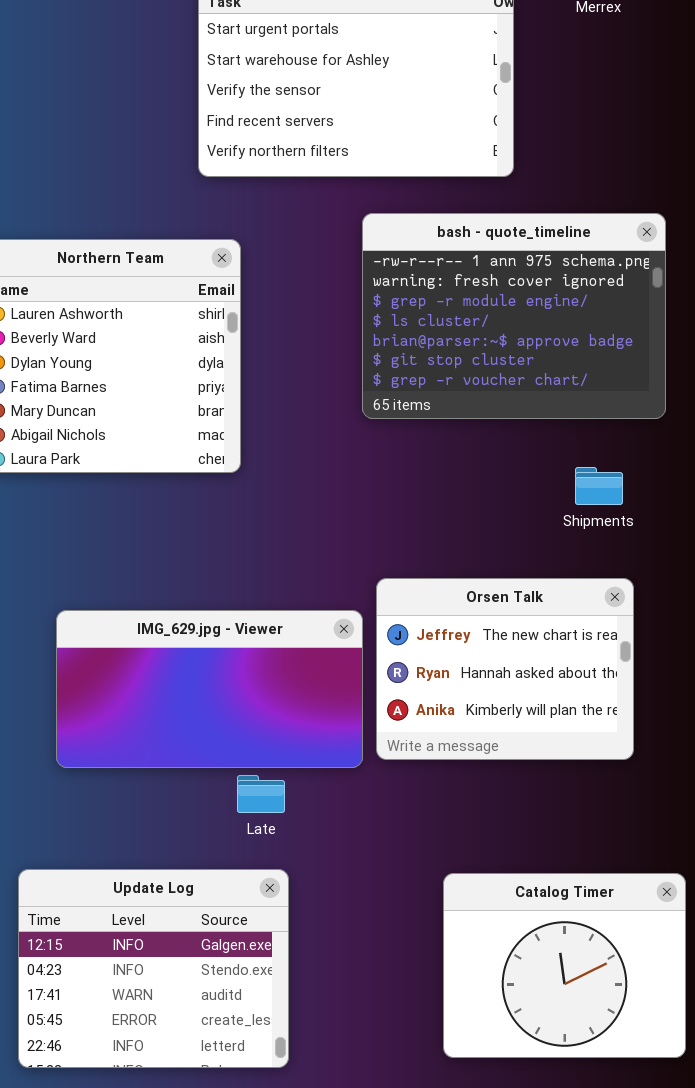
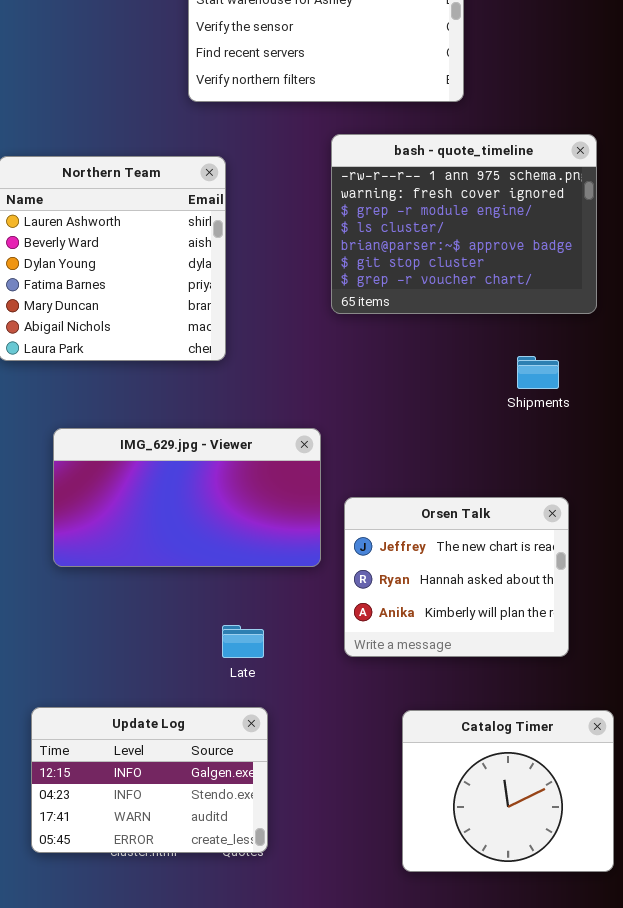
Orsen Talk: [376,578,634,760] -> [344,497,569,657], moved
IMG_629.jpg - Viewer: [56,610,363,768] -> [53,428,321,567], moved
Update Log: [18,869,289,1068] -> [31,707,268,853], resized

